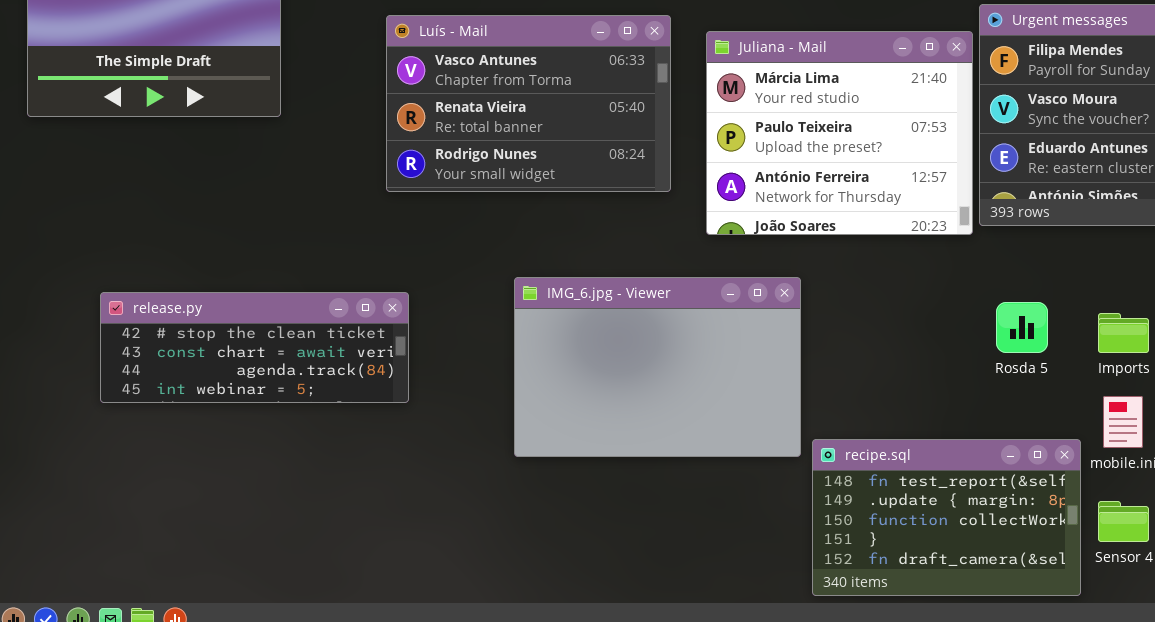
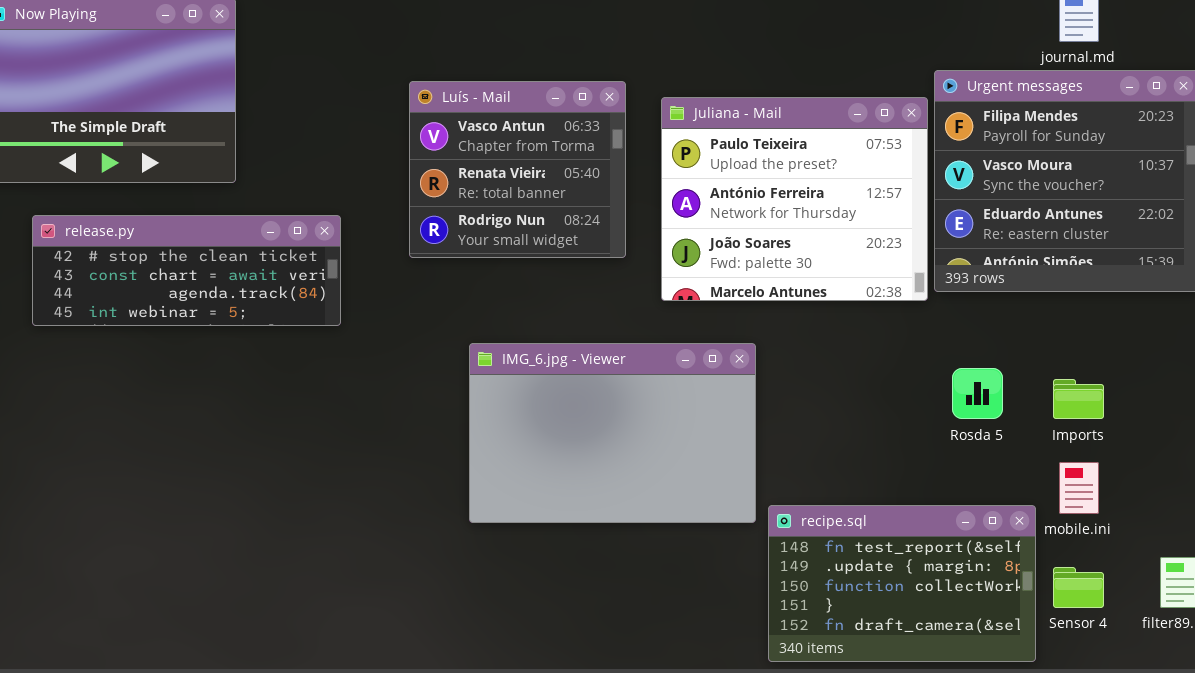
Luís - Mail: [386,15,671,192] -> [409,81,626,258], resized
Juliana - Mail: [706,31,973,235] -> [661,97,928,301], scrolled down 1 row
release.py: [100,292,409,403] -> [32,215,341,326], moved

